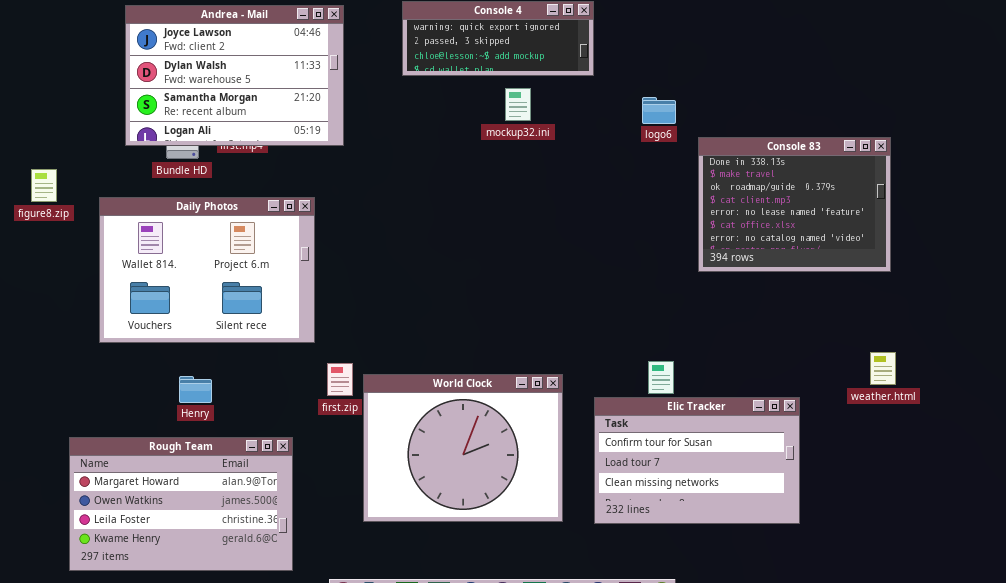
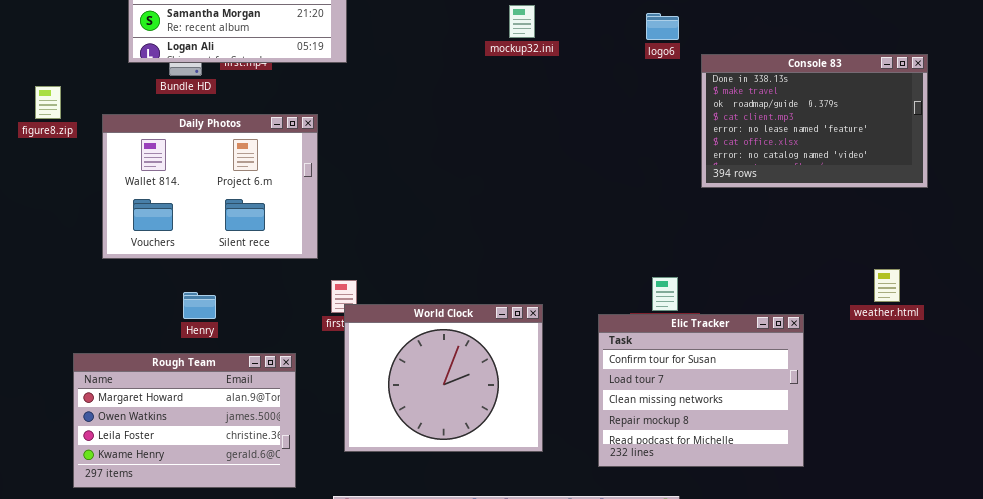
Console 83: [698,137,891,272] -> [701,54,928,188], resized
World Clock: [363,374,563,522] -> [344,304,543,452], moved
Elic Tracker: [594,397,800,524] -> [598,314,804,467], resized

